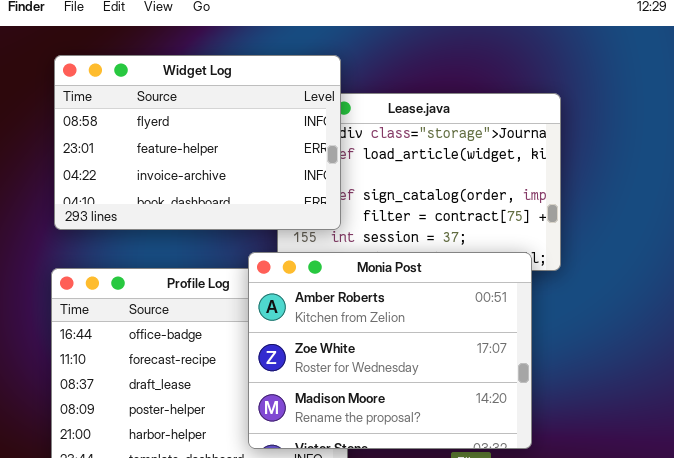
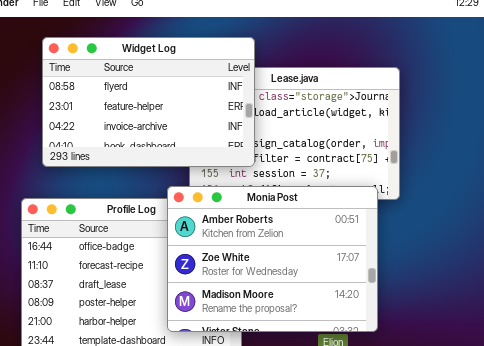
Widget Log: [54,55,341,230] -> [42,37,255,167], moved

